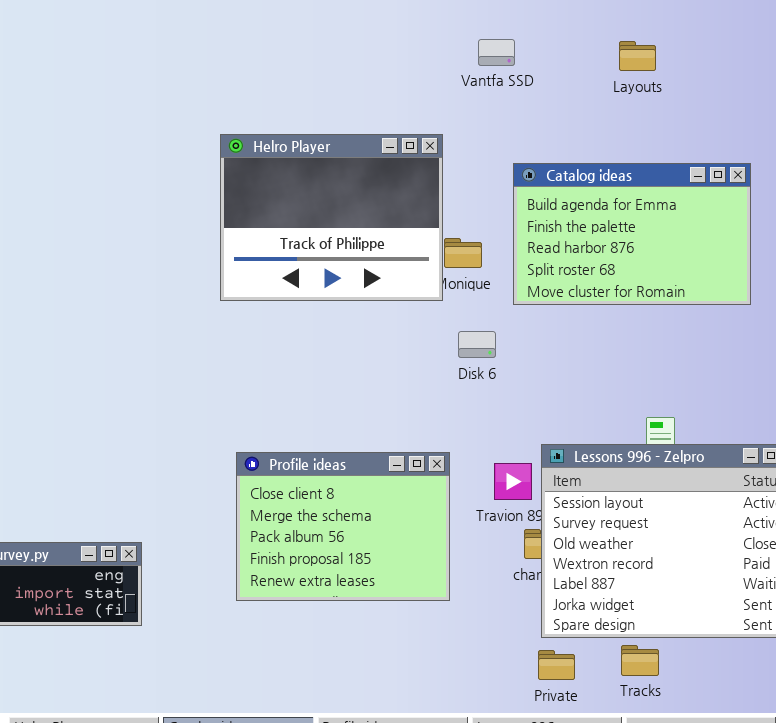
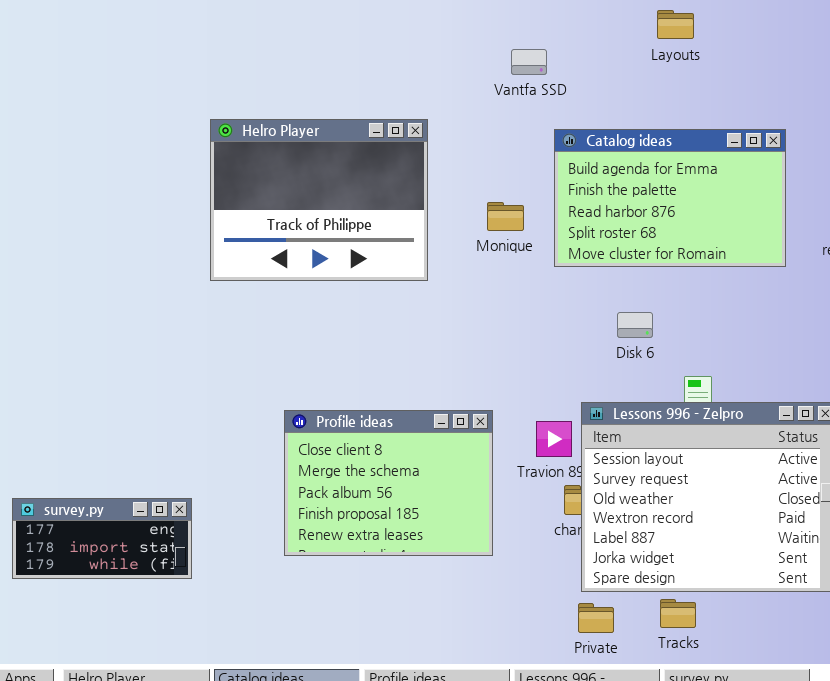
Vantfa SSD: [478,39,515,66] -> [511,49,547,75], moved
Helro Player: [220,134,443,301] -> [210,119,428,281], moved
Disk 6: [458,331,496,358] -> [617,312,653,338], moved

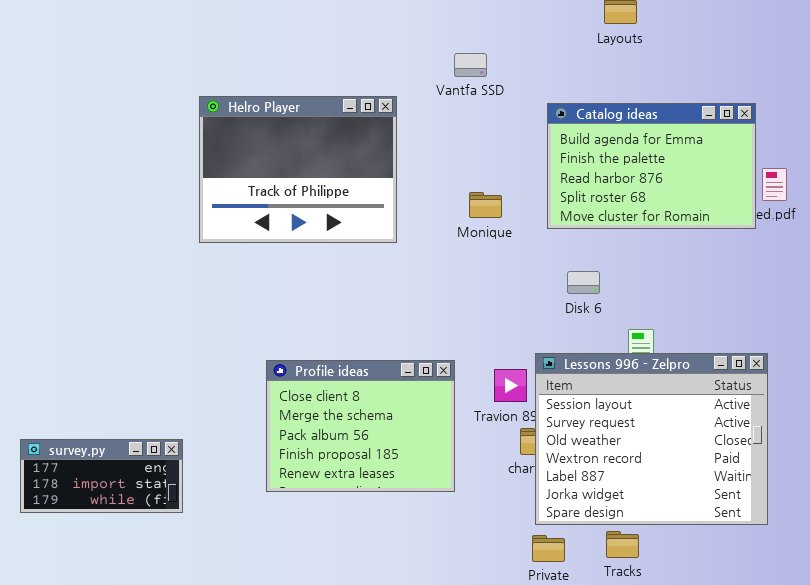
Vantfa SSD: [511,49,547,75] -> [454,53,487,77], moved
Catalog ideas: [554,129,786,267] -> [547,103,756,229], moved
Monique: [487,202,524,231] -> [469,192,502,218], moved

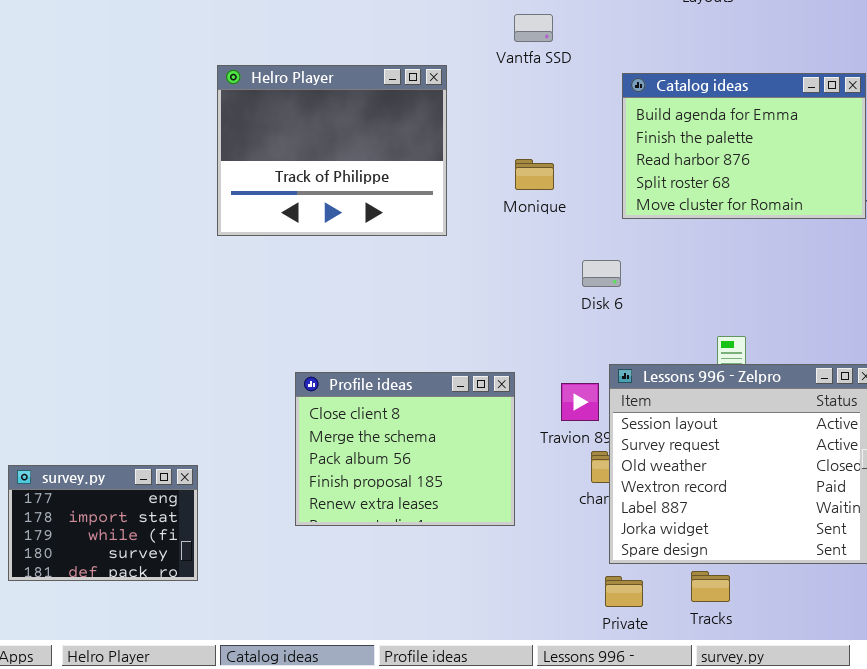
Monique: [469,192,502,218] -> [515,159,554,190], moved
Disk 6: [567,271,600,294] -> [582,260,621,287], moved
survey.py: [20,439,183,513] -> [8,465,198,581], resized

